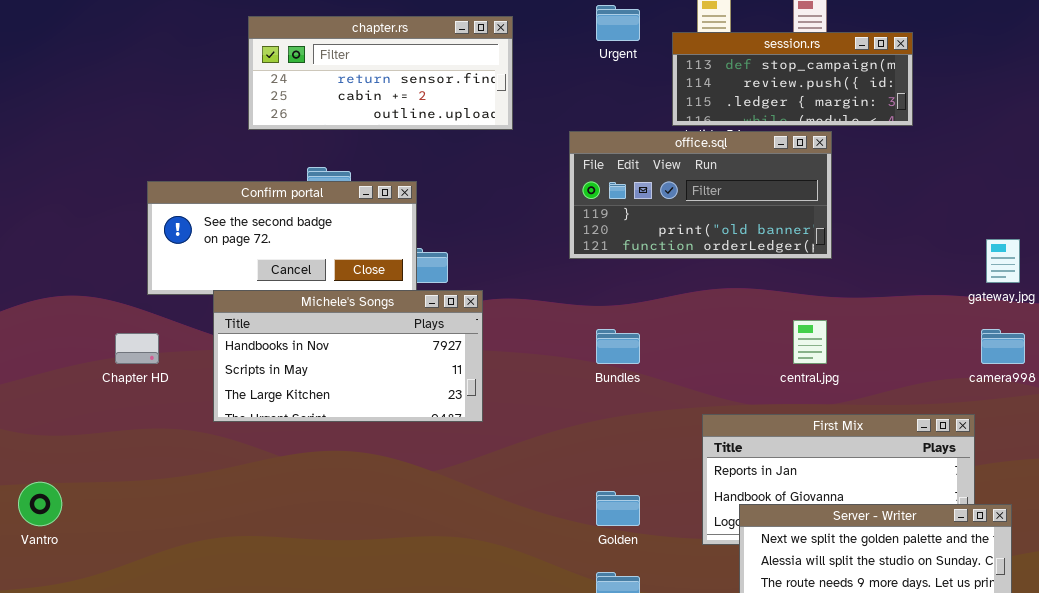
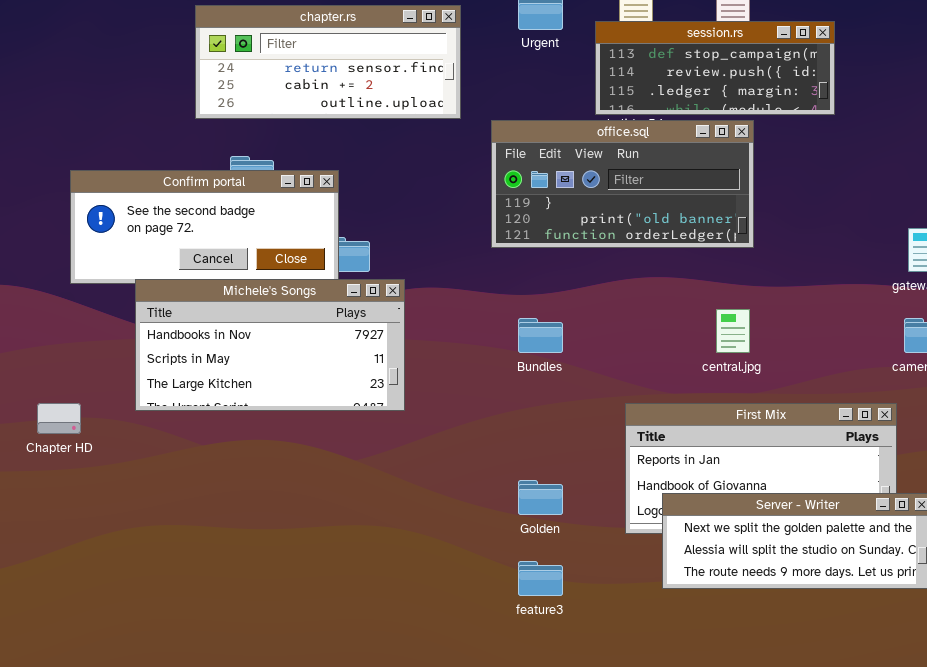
chapter.rs: [248,16,513,130] -> [195,5,461,119], moved
Chapter HD: [115,333,159,364] -> [37,403,81,434], moved

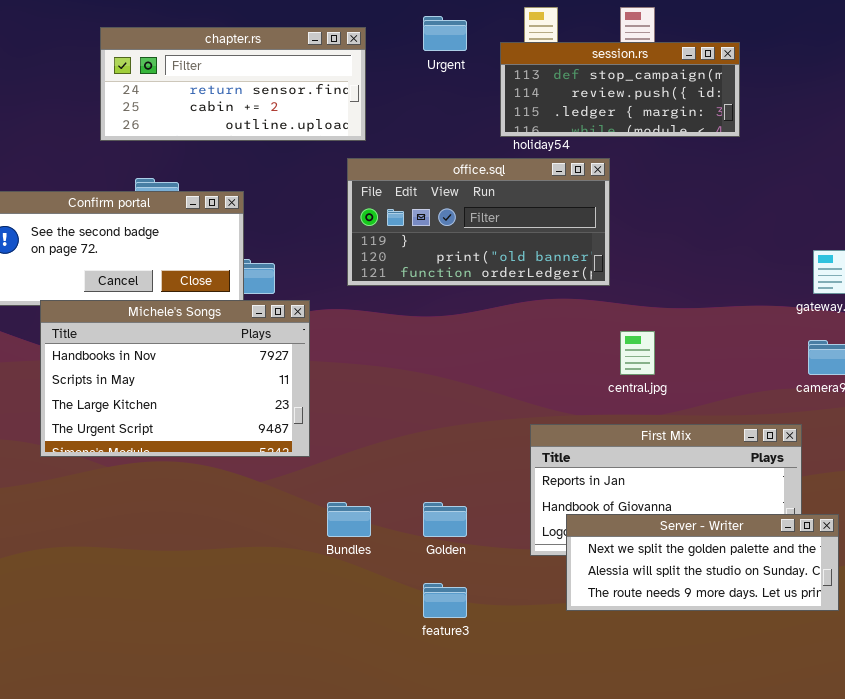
office.sql: [491,120,754,248] -> [347,158,610,286], moved
Michele's Songs: [135,279,405,411] -> [40,300,310,457], resized
Bundles: [518,318,563,353] -> [327,502,371,537], moved

